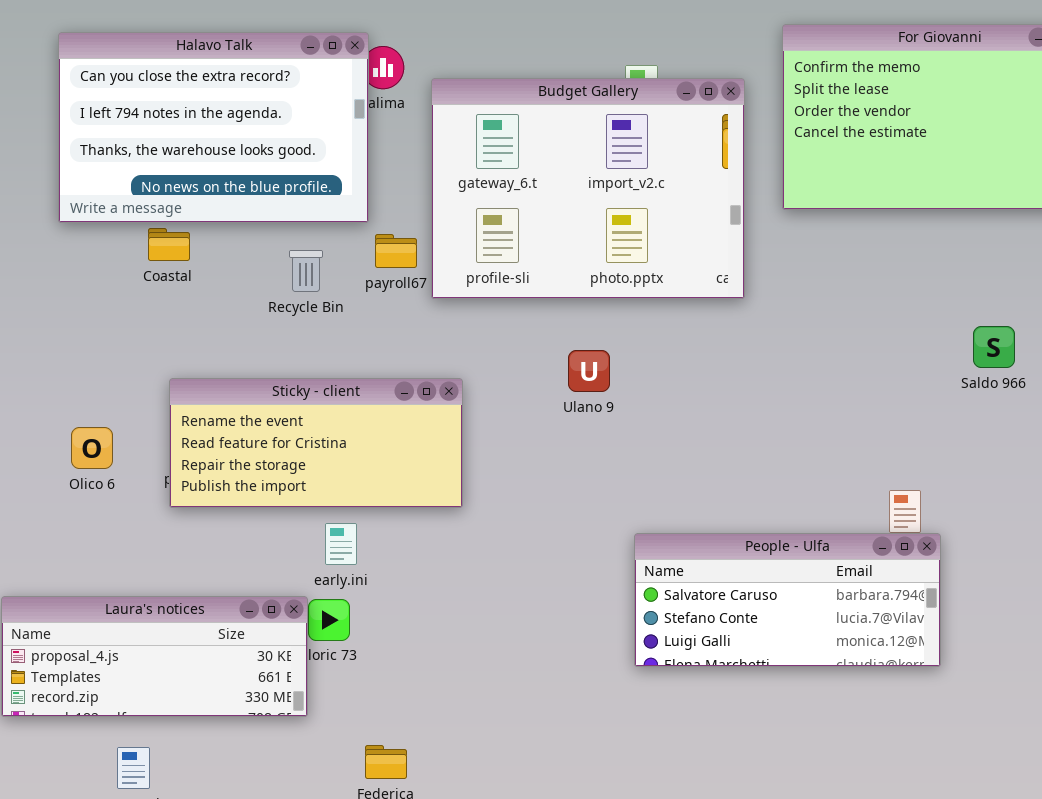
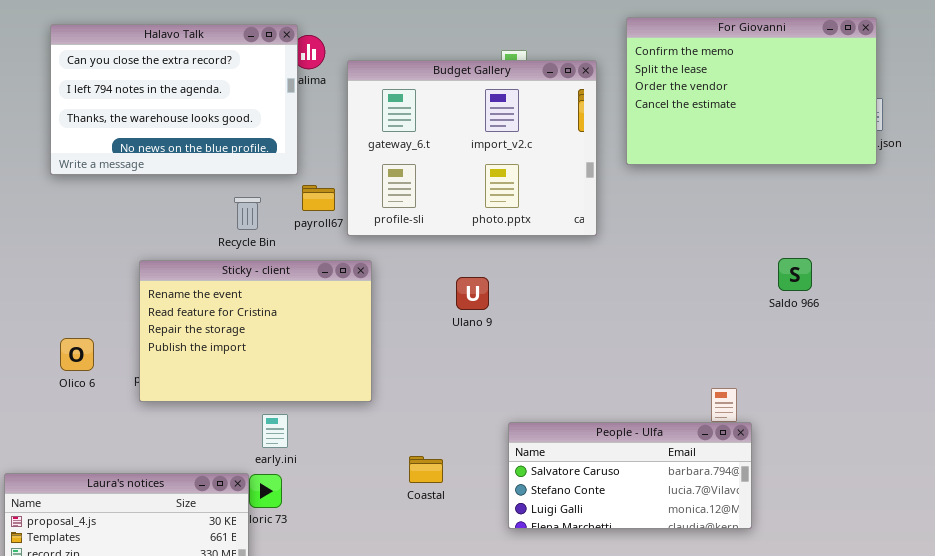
Coastal: [148,228,190,261] -> [409,456,443,483], moved
Sticky - client: [169,378,463,508] -> [139,260,372,402], resized

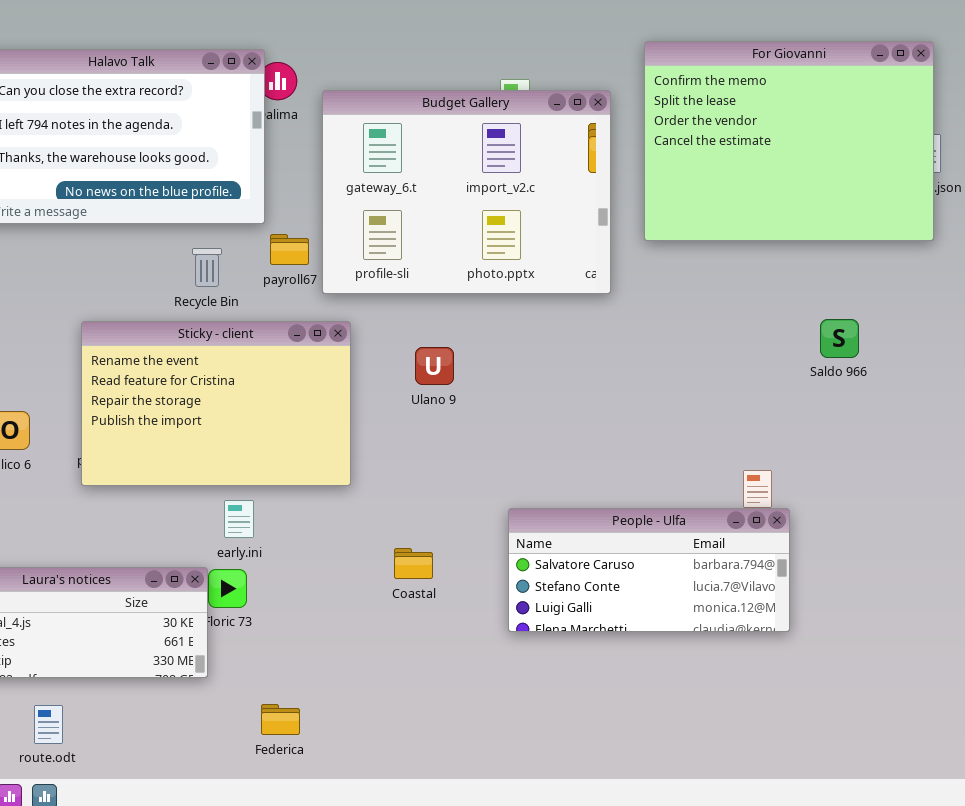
For Giovanni: [626,17,877,165] -> [644,41,934,241], resized
Ulano 9: [456,277,489,310] -> [415,347,454,385], moved

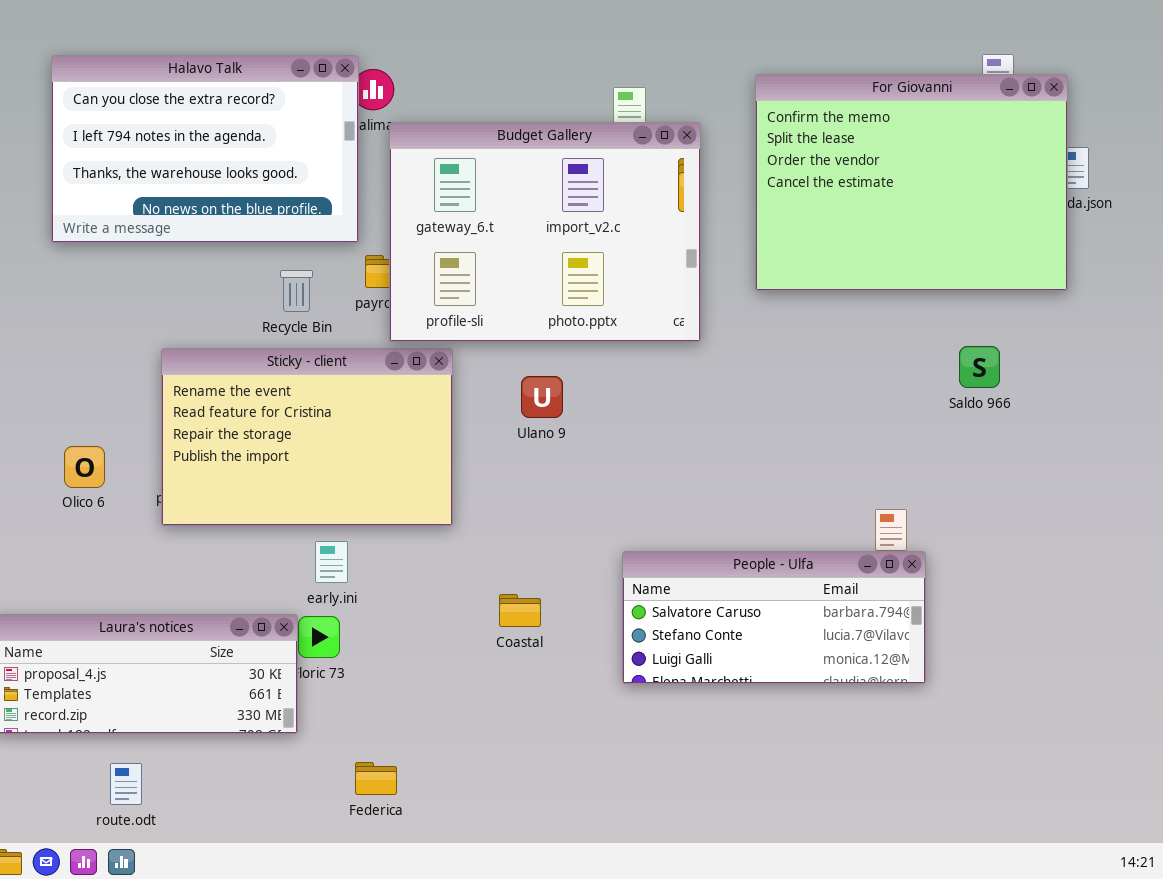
For Giovanni: [644,41,934,241] -> [755,74,1068,291], moved
Budget Gallery: [322,90,611,294] -> [389,122,701,342], moved

